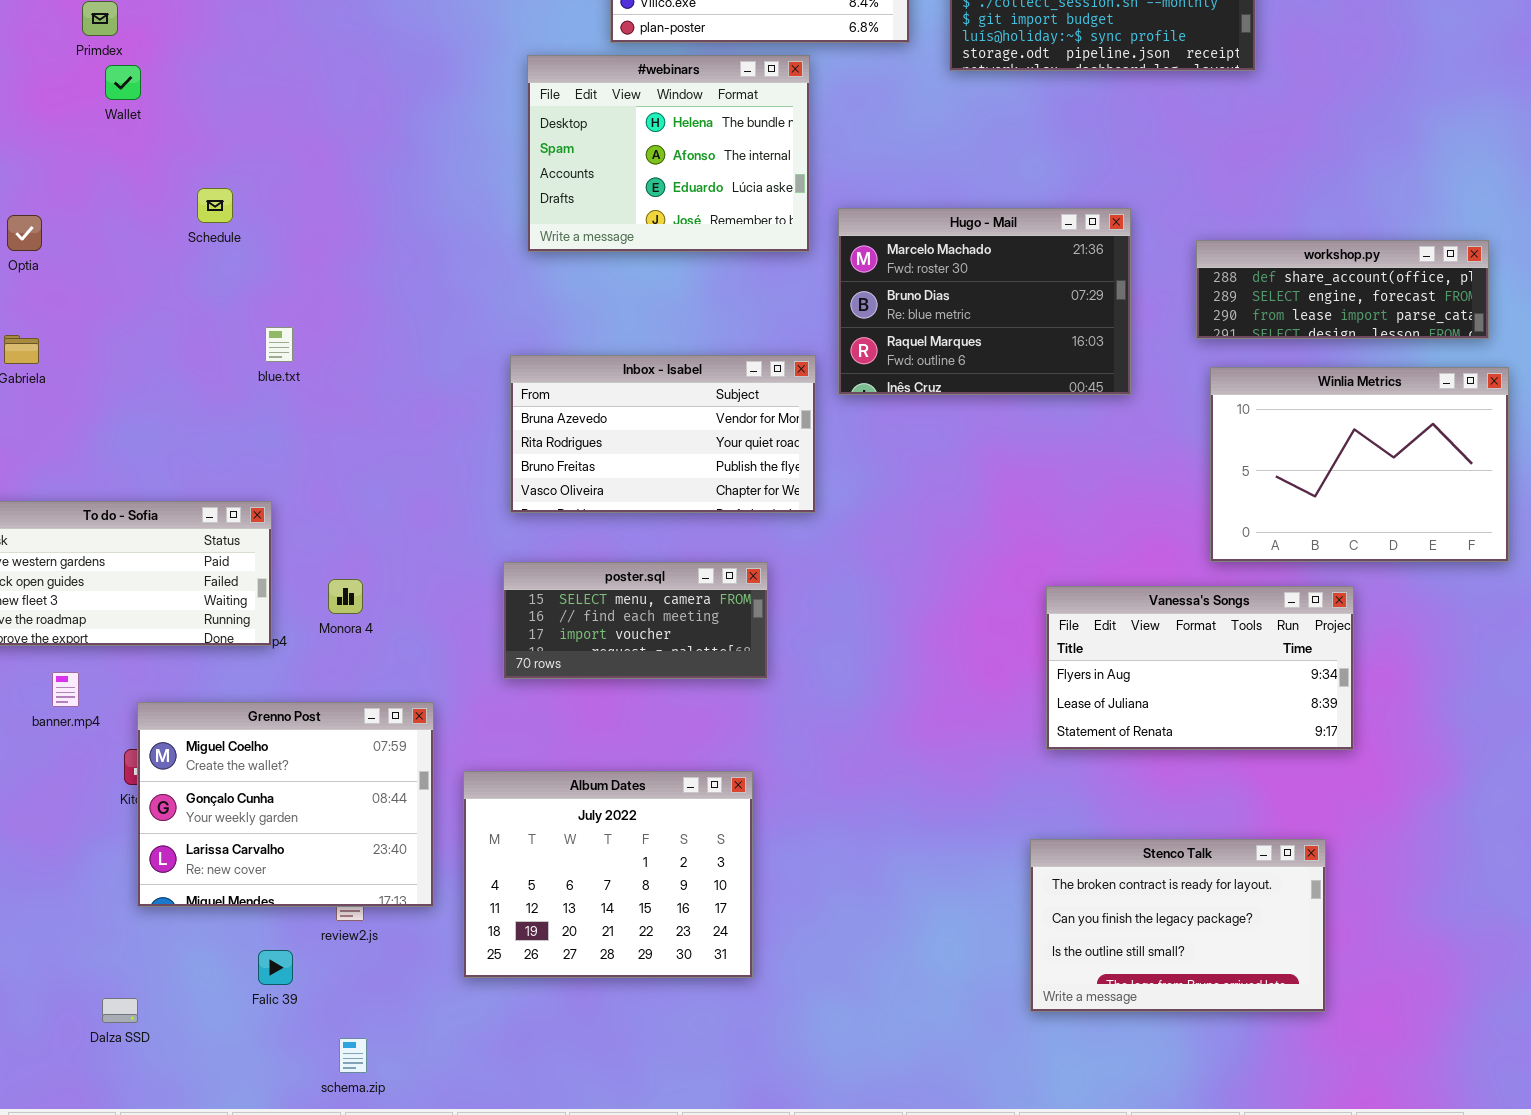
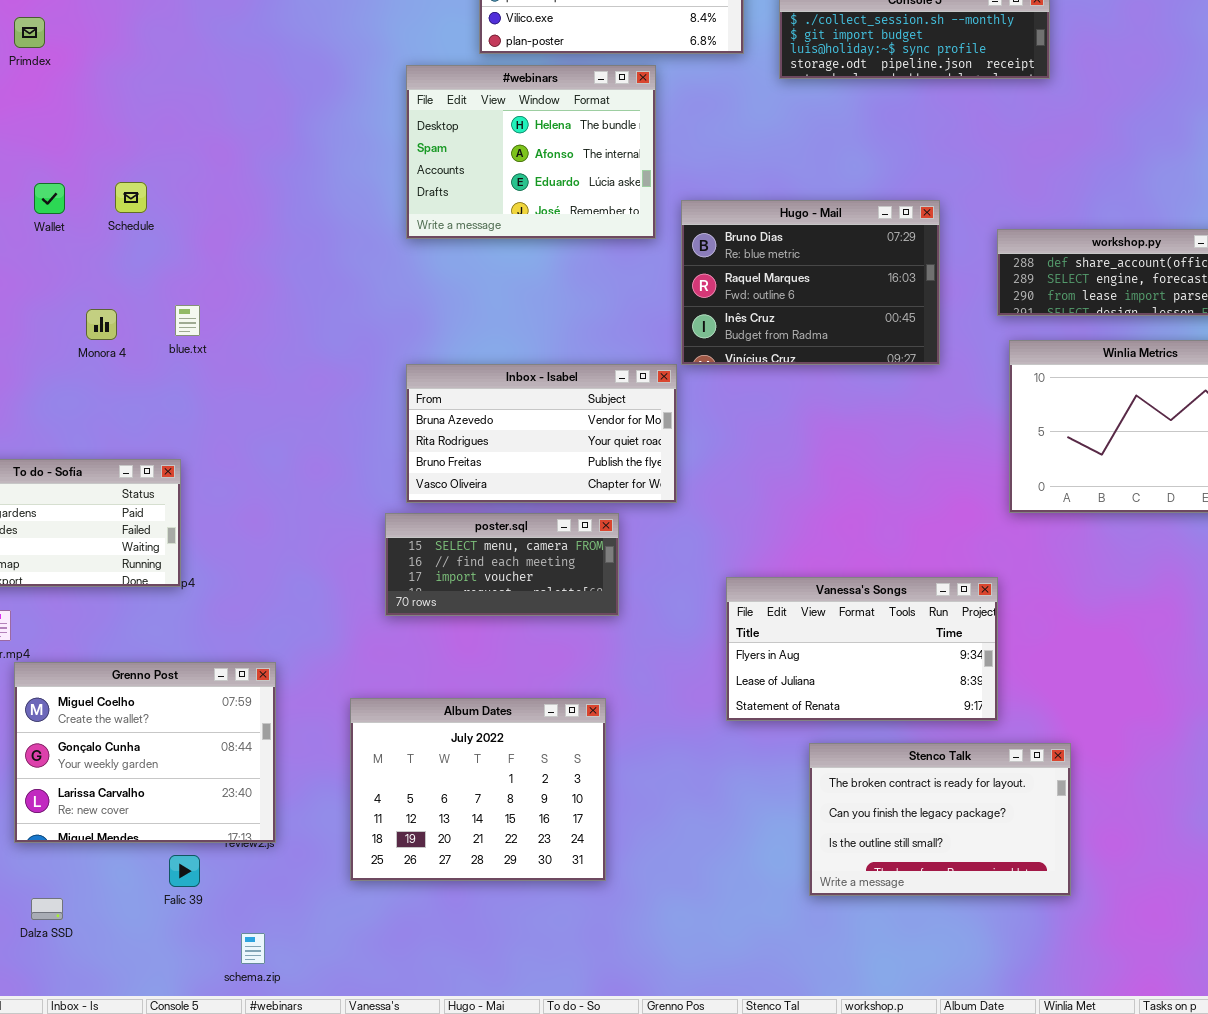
Wallet: [105,65,141,100] -> [34,183,65,214], moved
Hugo - Mail: [838,208,1131,395] -> [681,200,940,365], scrolled down 1 row
Inbox - Isabel: [510,355,816,513] -> [406,364,677,503], moved
Monora 4: [328,579,363,614] -> [86,309,117,340], moved
Vanessa's Songs: [1046,586,1354,750] -> [726,577,998,721], moved
Grenno Post: [137,702,434,907] -> [14,662,276,843], moved
Stenco Talk: [1030,839,1326,1012] -> [809,743,1071,896], moved

